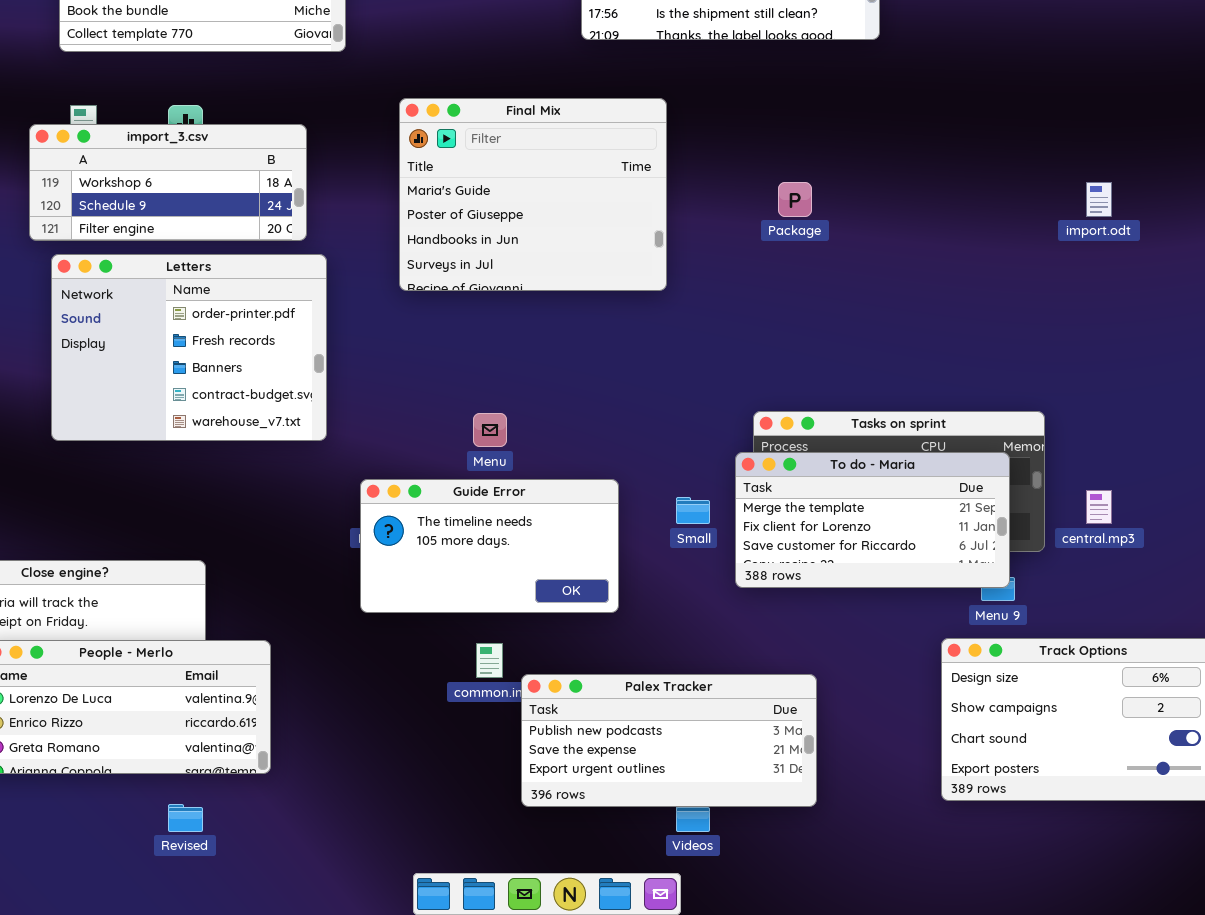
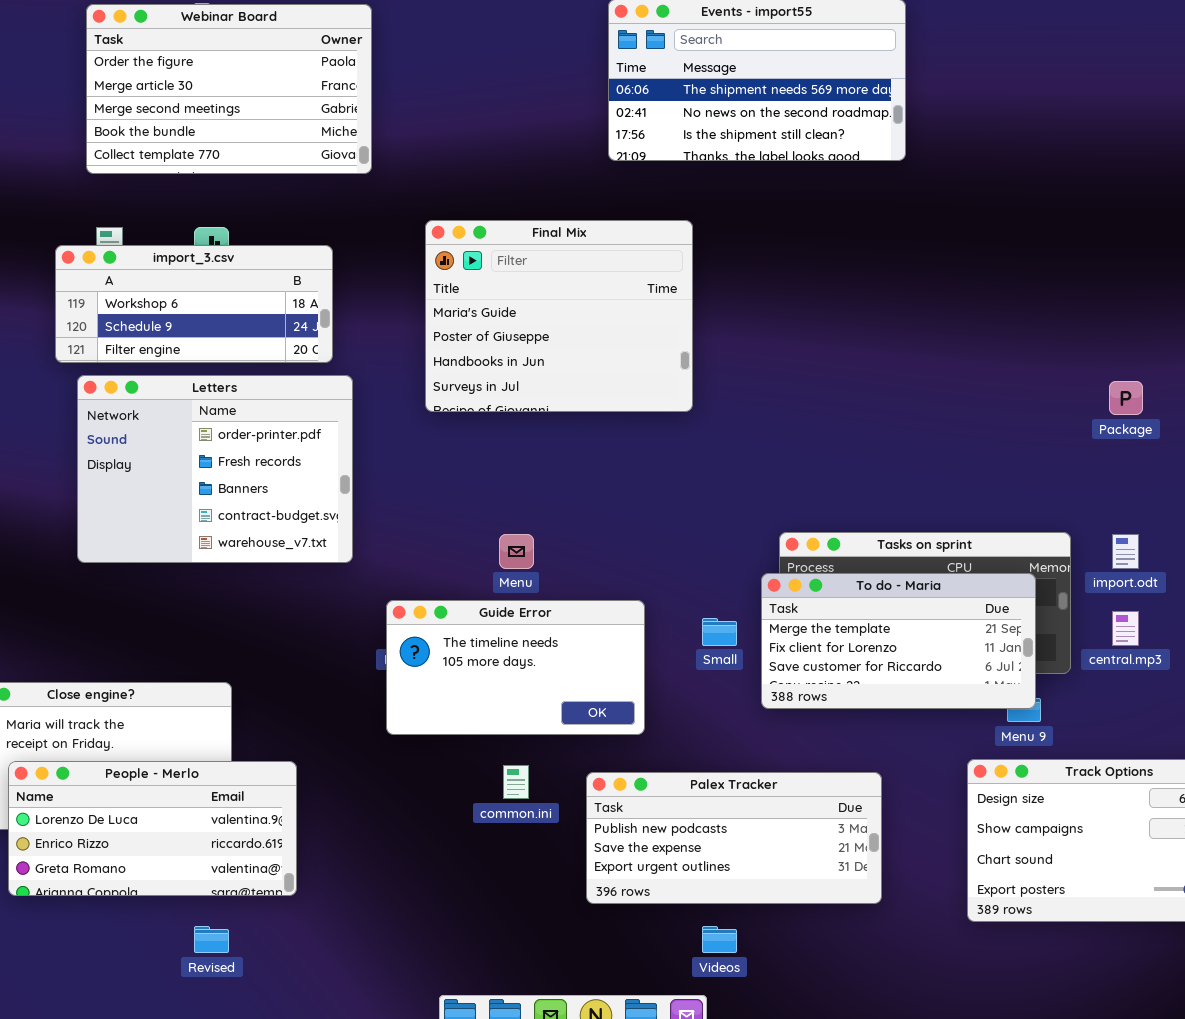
Package: [778,182,812,217] -> [1109,381,1143,415], moved
import.odt: [1086,182,1112,217] -> [1112,534,1139,569], moved
Palex Tracker: [521,674,817,807] -> [586,772,882,904], moved

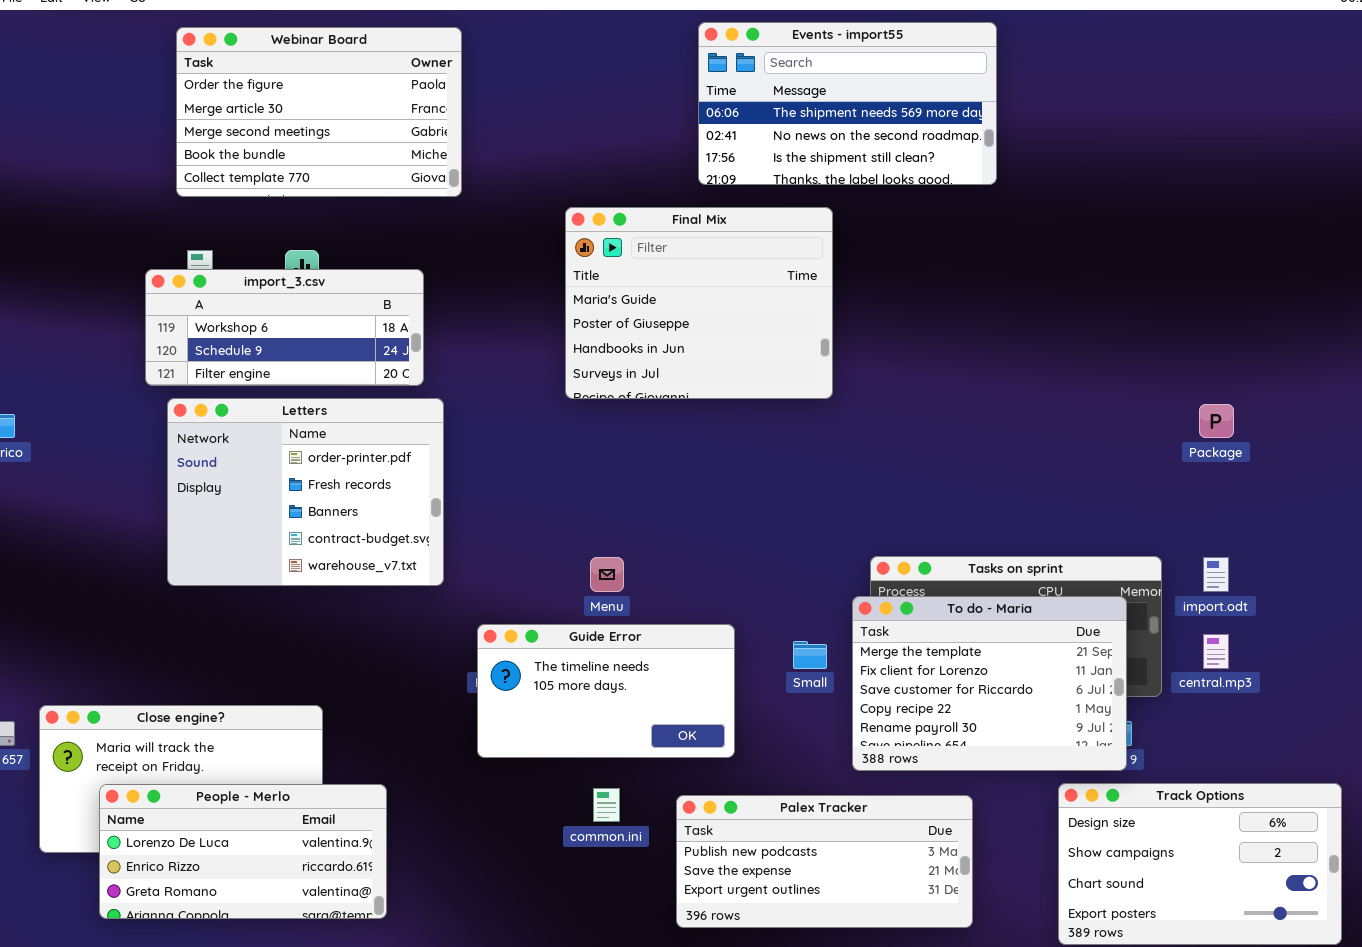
Final Mix: [425,220,693,412] -> [565,207,833,399], moved
To do - Maria: [761,573,1036,709] -> [852,596,1127,771], resized

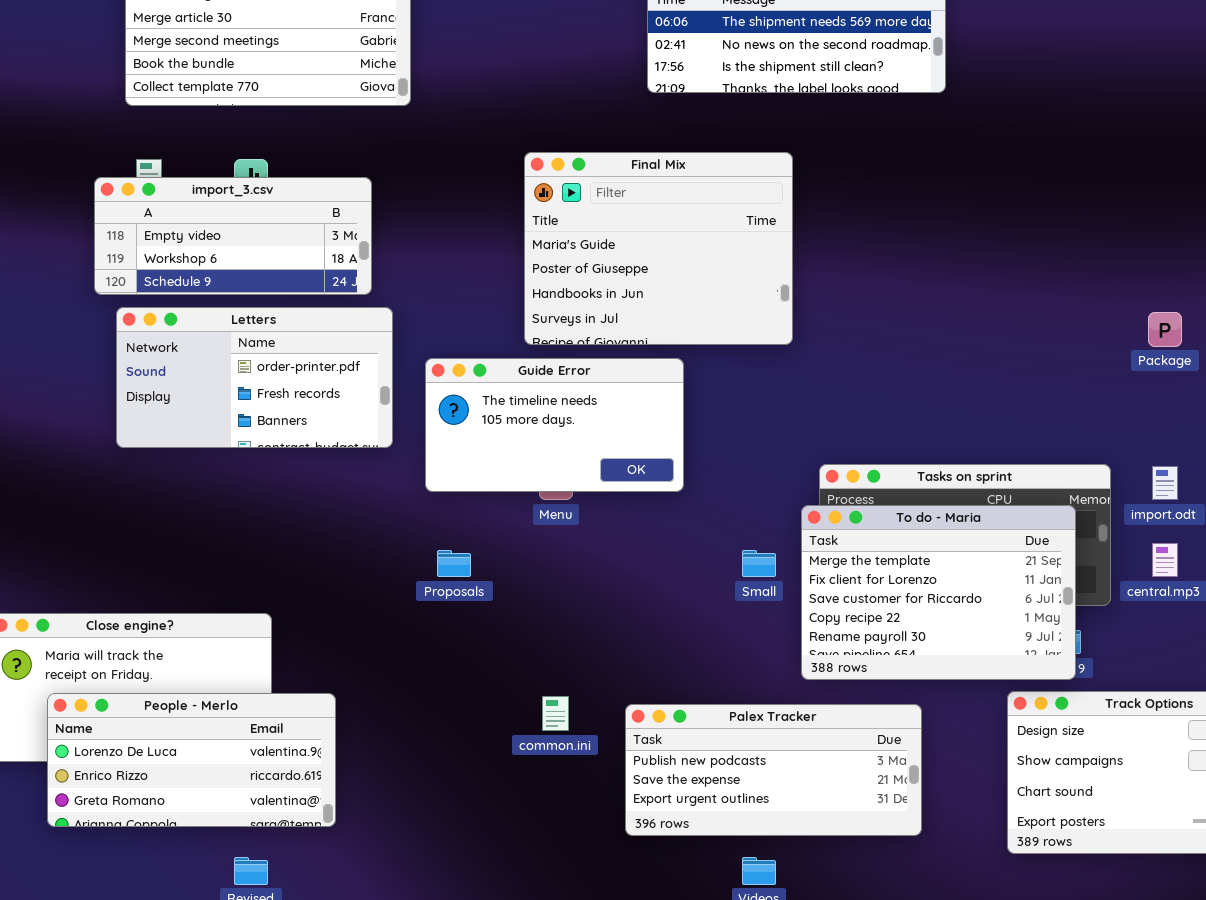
Final Mix: [565,207,833,399] -> [524,152,793,345], moved
import_3.csv: [145,269,424,386] -> [94,177,372,295], scrolled up 1 row
Letters: [167,398,444,586] -> [116,307,393,448], resized
Guide Error: [477,624,735,758] -> [425,358,684,492], moved

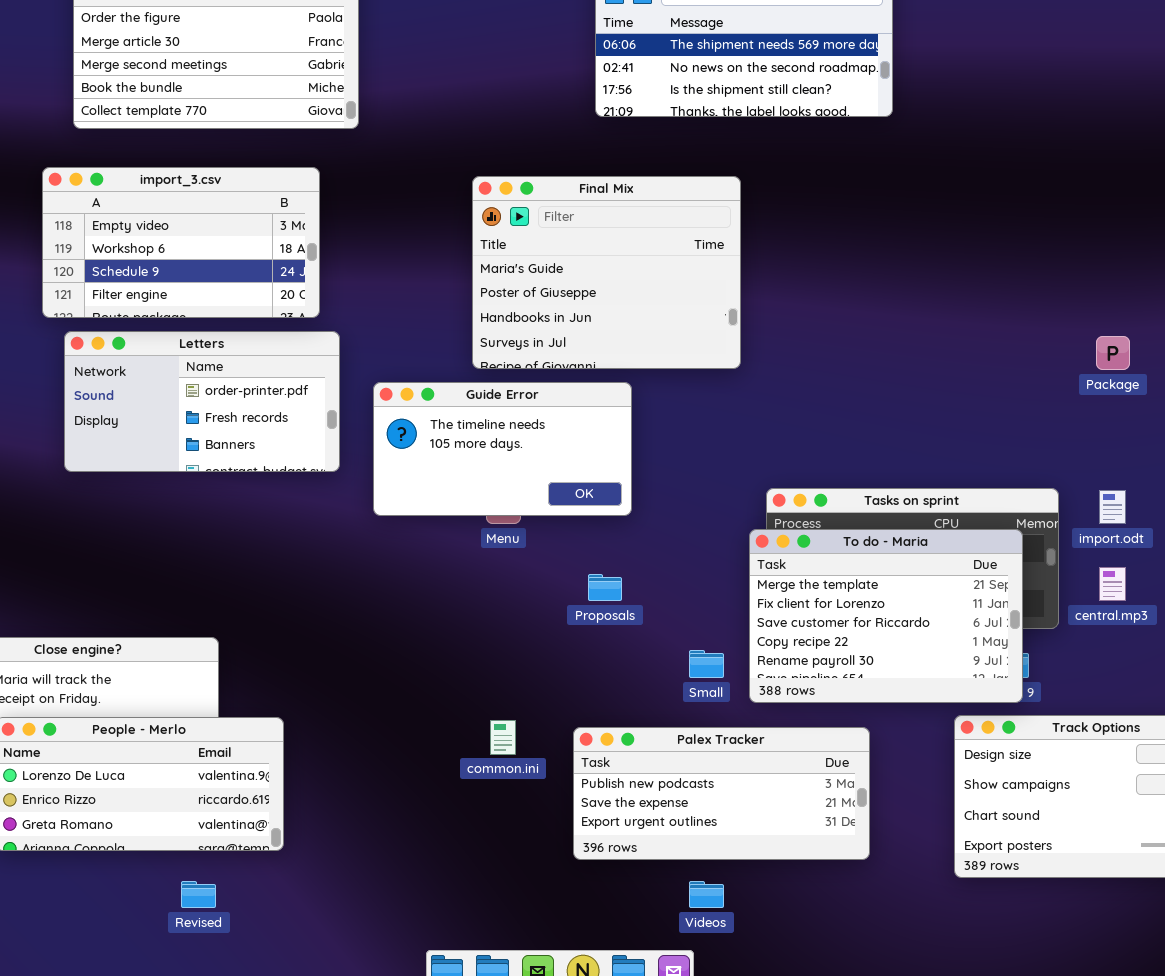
import_3.csv: [94,177,372,295] -> [42,167,320,318], resized
Proposals: [437,550,471,577] -> [588,574,622,601], moved
Small: [742,550,776,577] -> [689,650,724,678], moved

